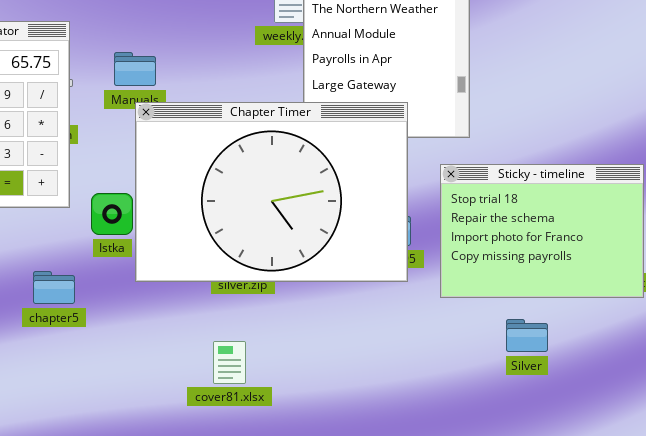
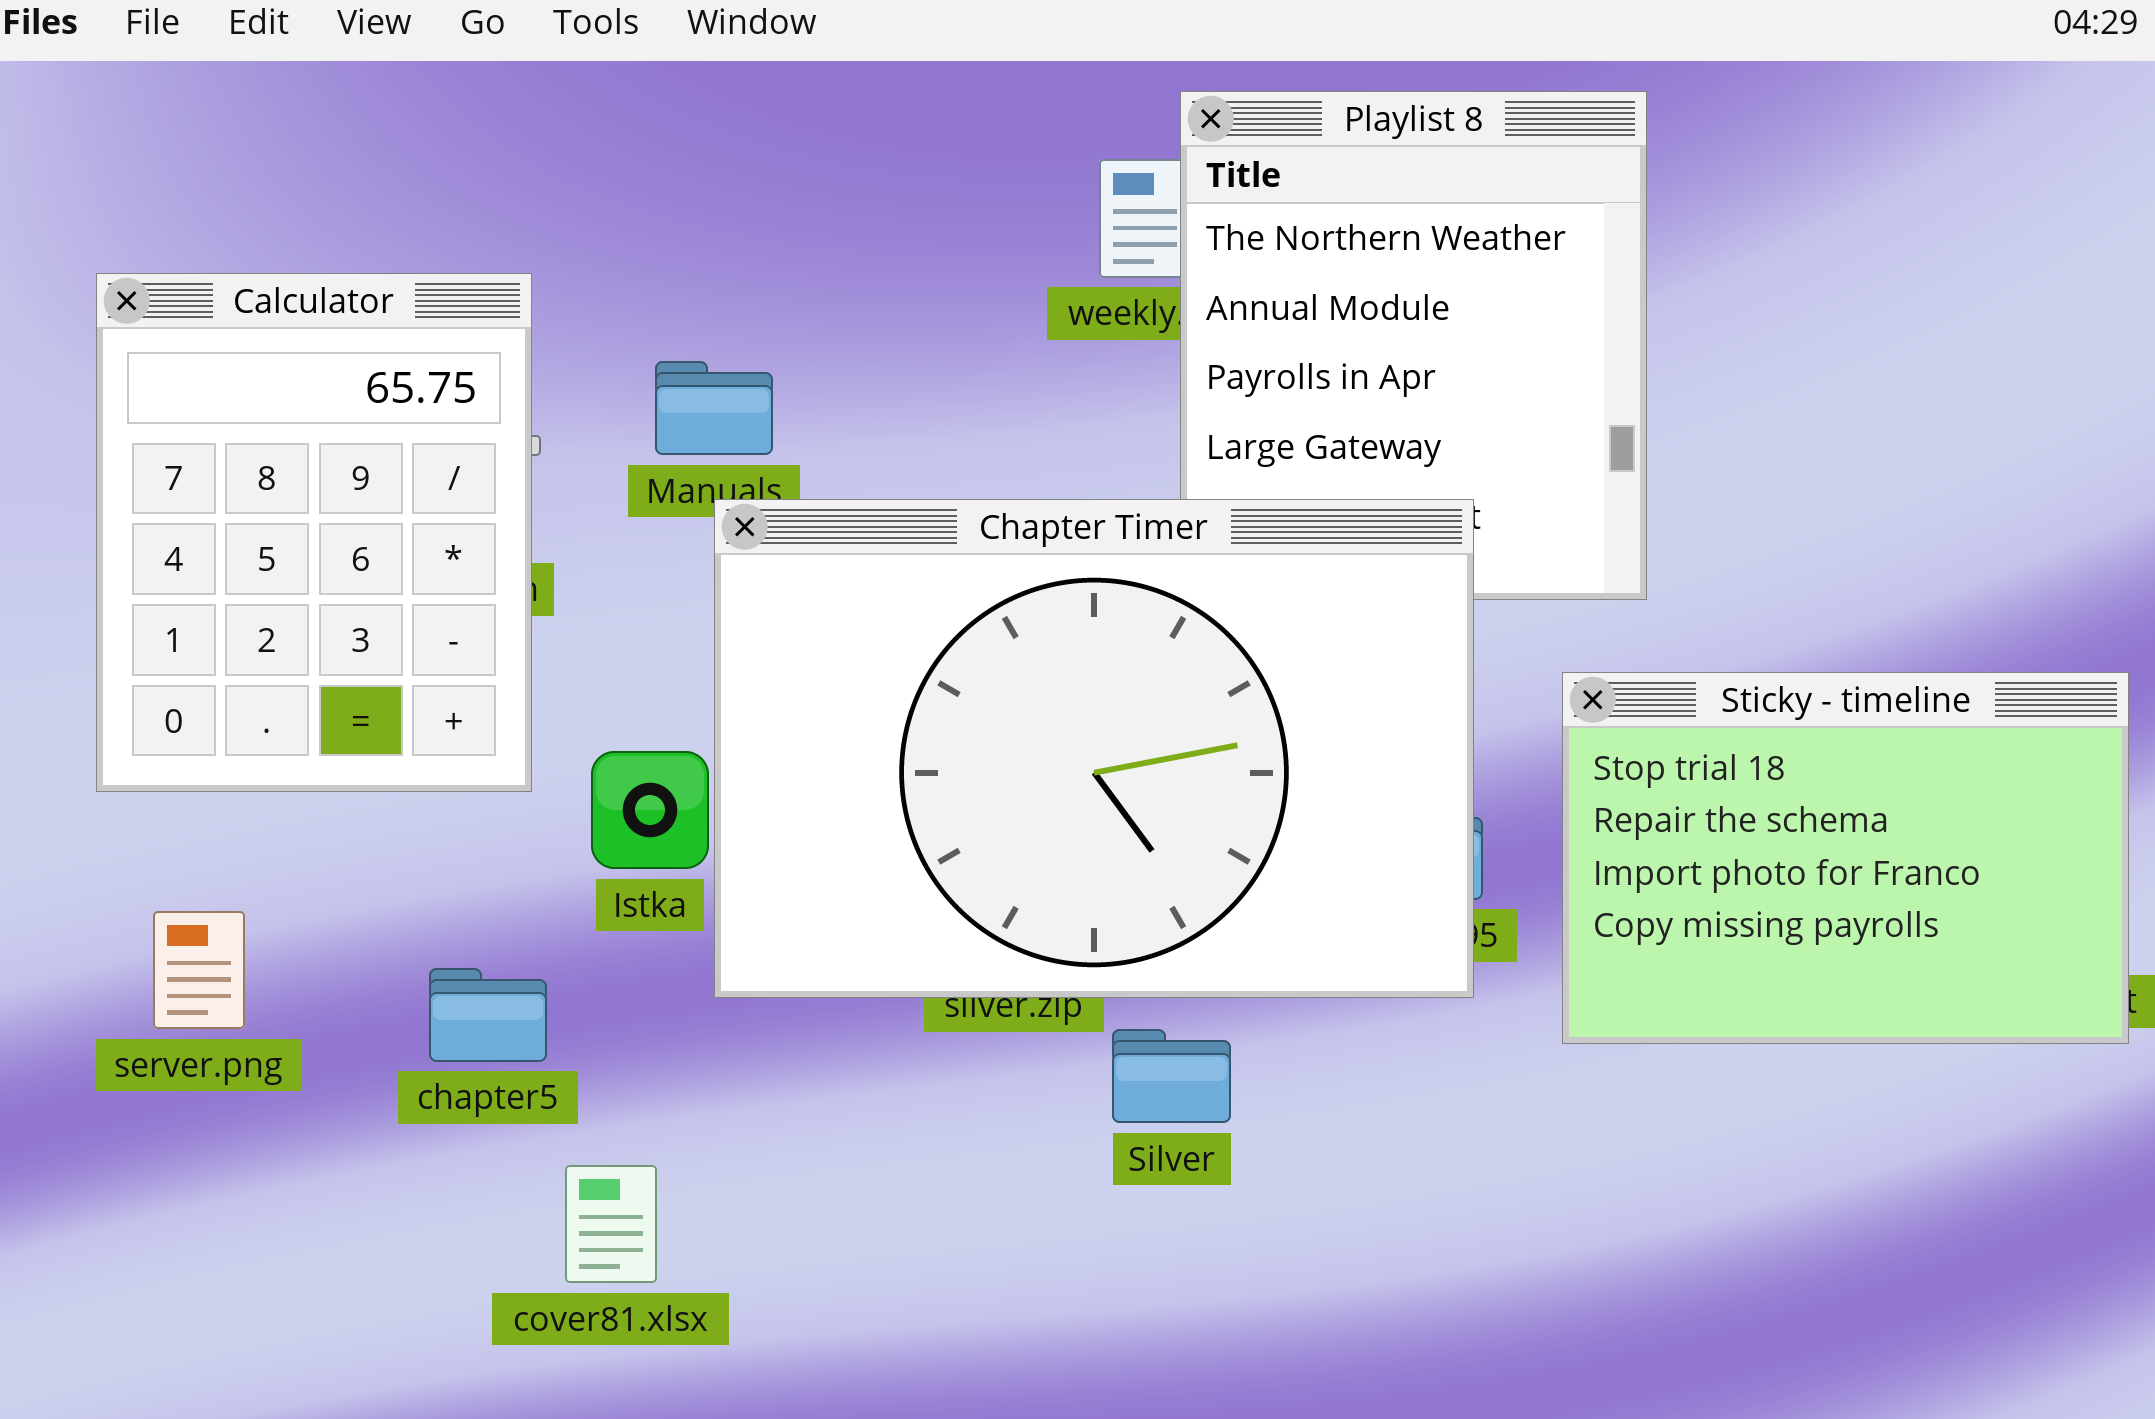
Silver: [506,319,548,352] -> [1112,1029,1231,1123], moved
cover81.xlsx: [213,341,246,384] -> [565,1165,657,1283], moved

